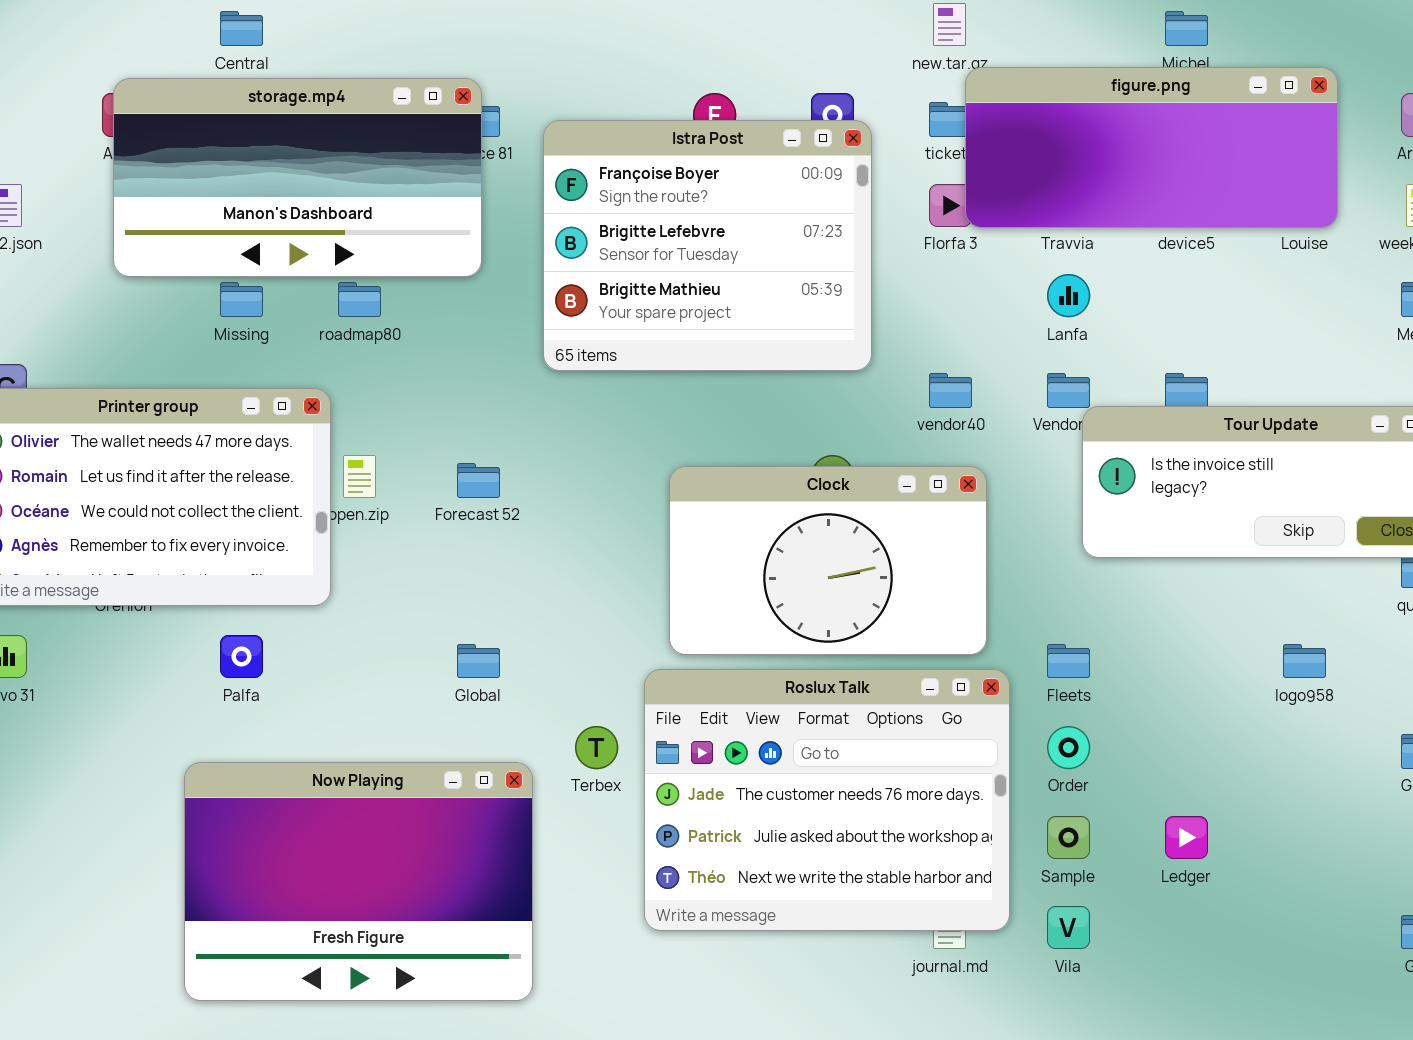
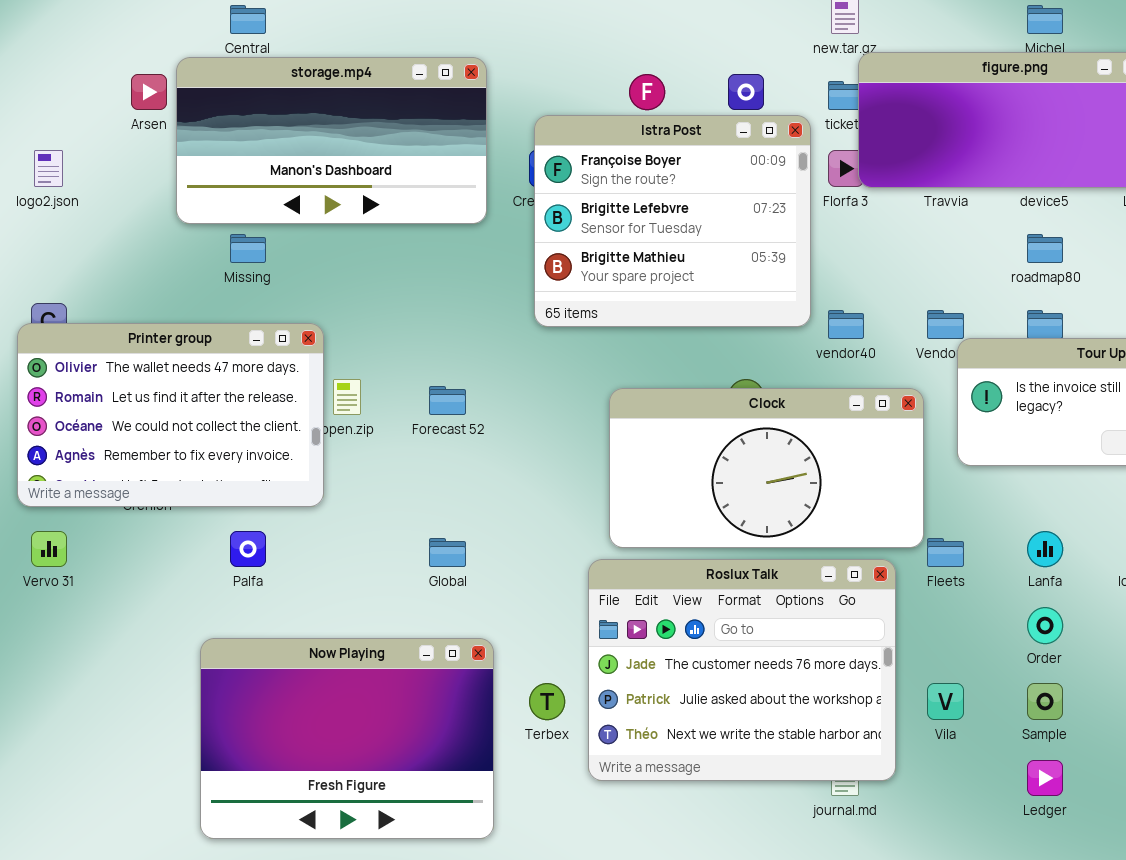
storage.mp4: [113,78,482,277] -> [176,57,487,224], moved
Istra Post: [543,120,872,371] -> [534,115,811,327], moved
Lanfa: [1047,274,1090,317] -> [1027,531,1063,567], moved
roadmap80: [338,282,381,317] -> [1027,234,1063,263], moved
Clock: [669,466,987,655] -> [609,388,924,548], resized
Terbex: [575,726,618,769] -> [529,683,565,720], moved
Order: [1047,726,1090,769] -> [1027,607,1063,644], moved
Sample: [1047,816,1090,859] -> [1027,683,1063,720], moved
Ledger: [1165,816,1208,859] -> [1027,760,1063,796], moved
Vila: [1047,906,1090,949] -> [927,683,964,720], moved

